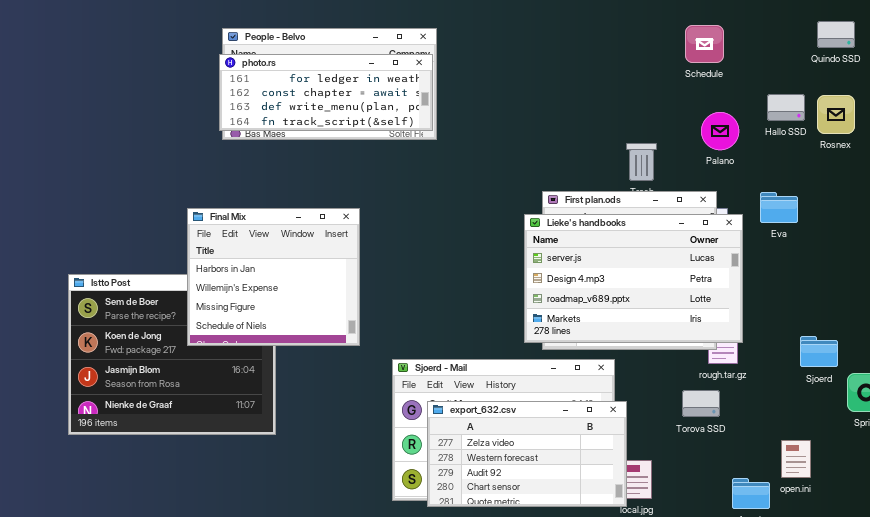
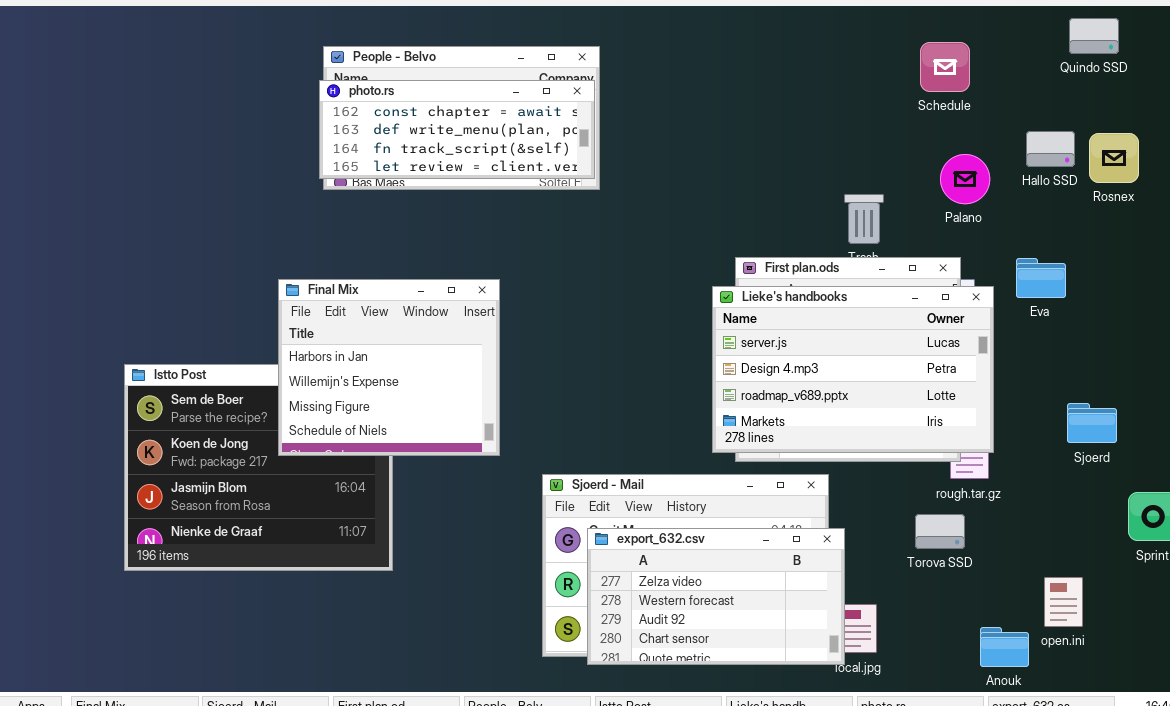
Quindo SSD: [817,21,855,48] -> [1069,18,1119,54], moved
photo.rs: [219,54,433,131] -> [319,80,595,179], scrolled down 1 row
Sjoerd: [800,336,838,367] -> [1067,403,1117,443], moved

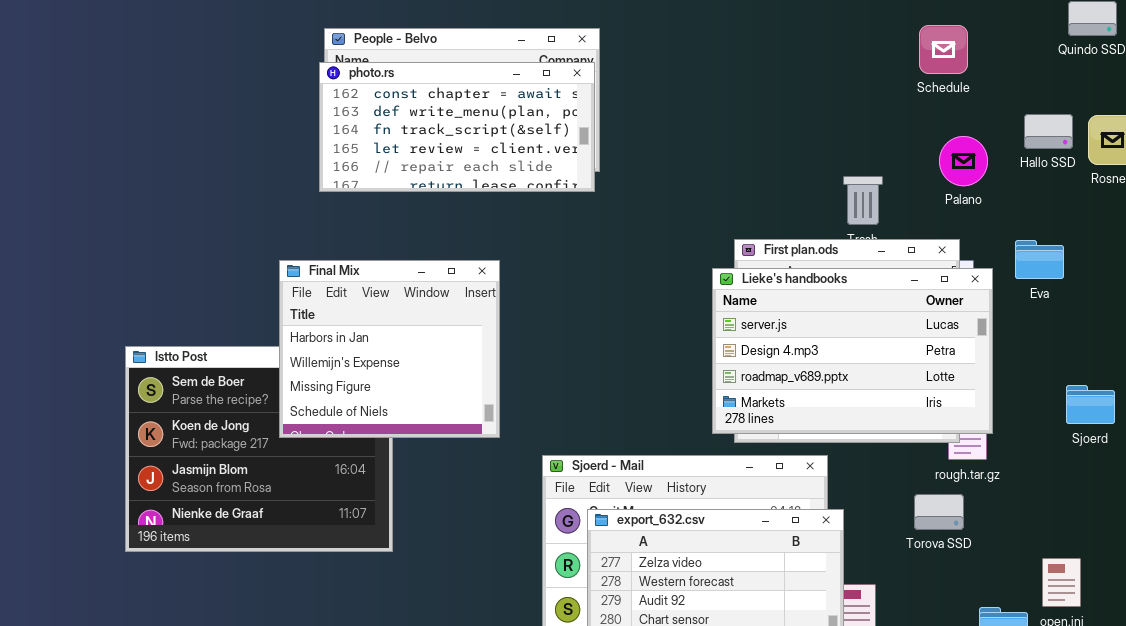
photo.rs: [319,80,595,179] -> [319,62,595,192], resized

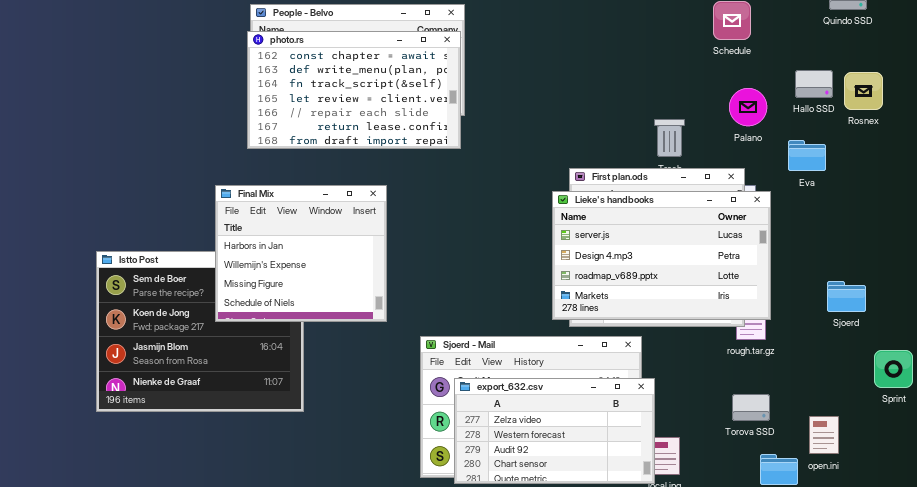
photo.rs: [319,62,595,192] -> [247,31,461,149], resized
Eva: [1015,240,1064,279] -> [788,140,826,171], moved
Torova SSD: [914,494,964,530] -> [732,394,770,421], moved

